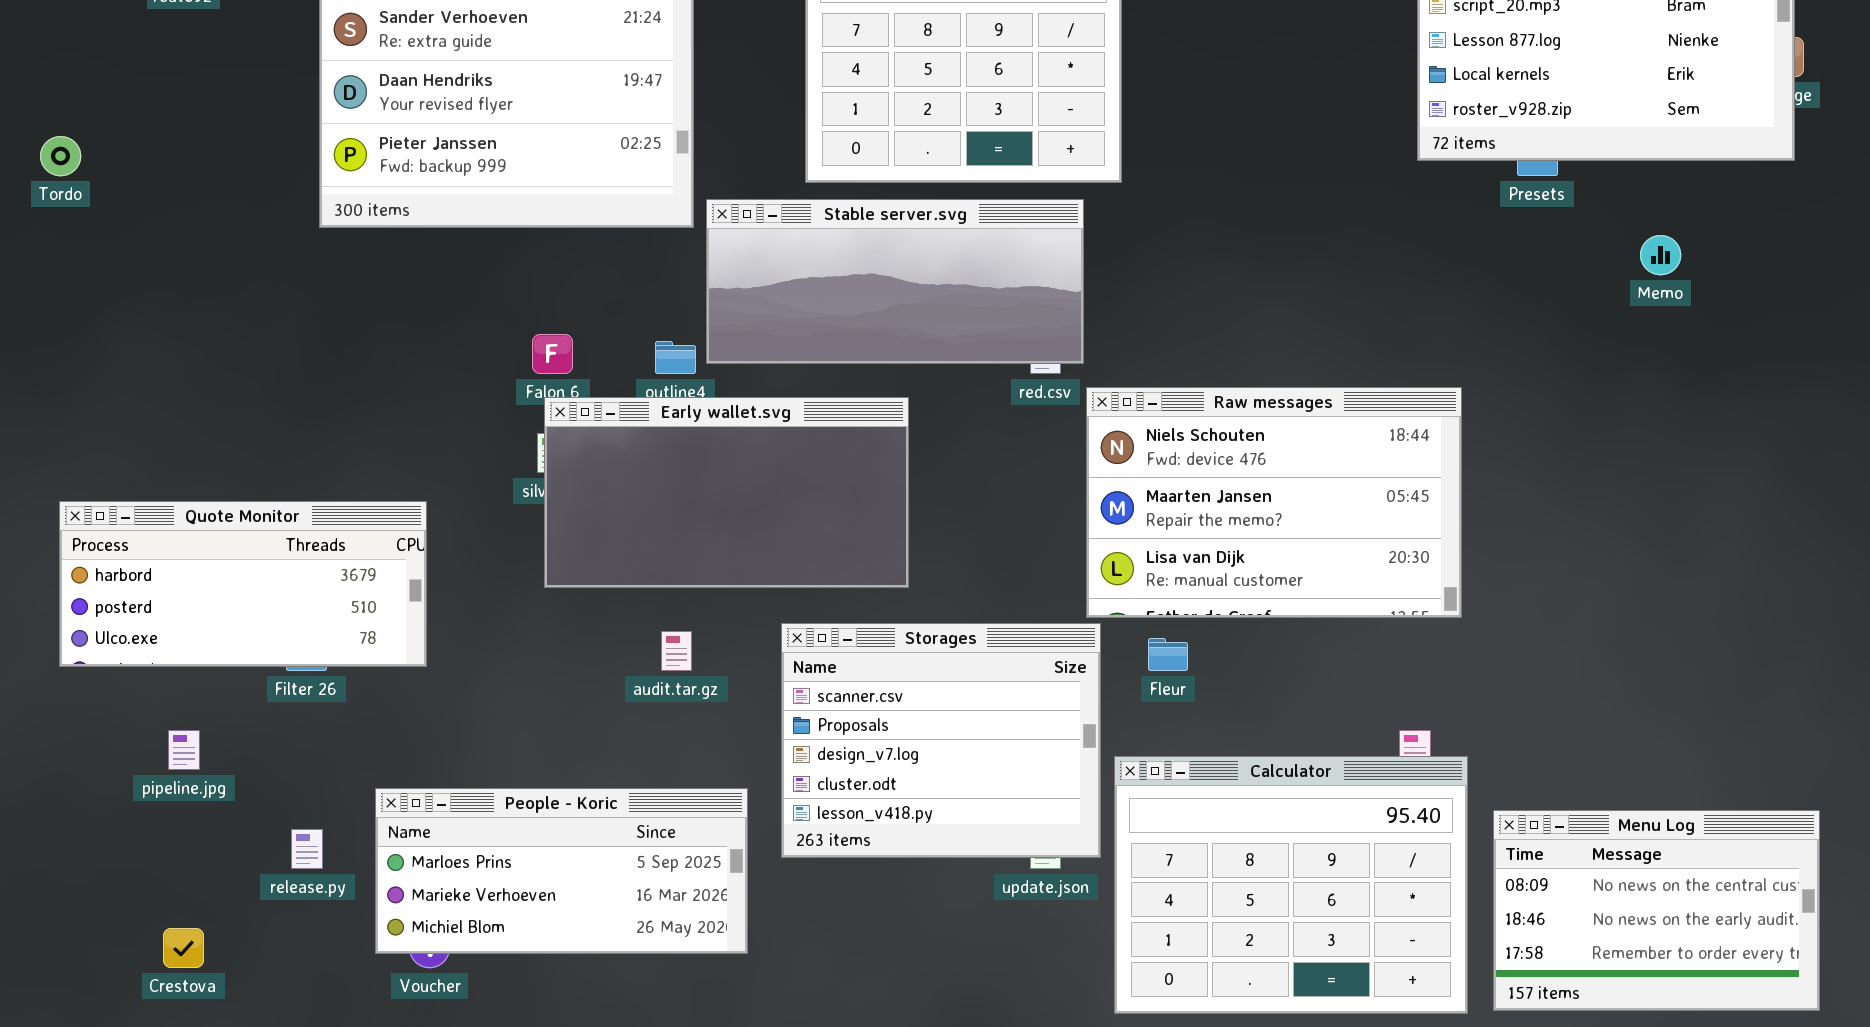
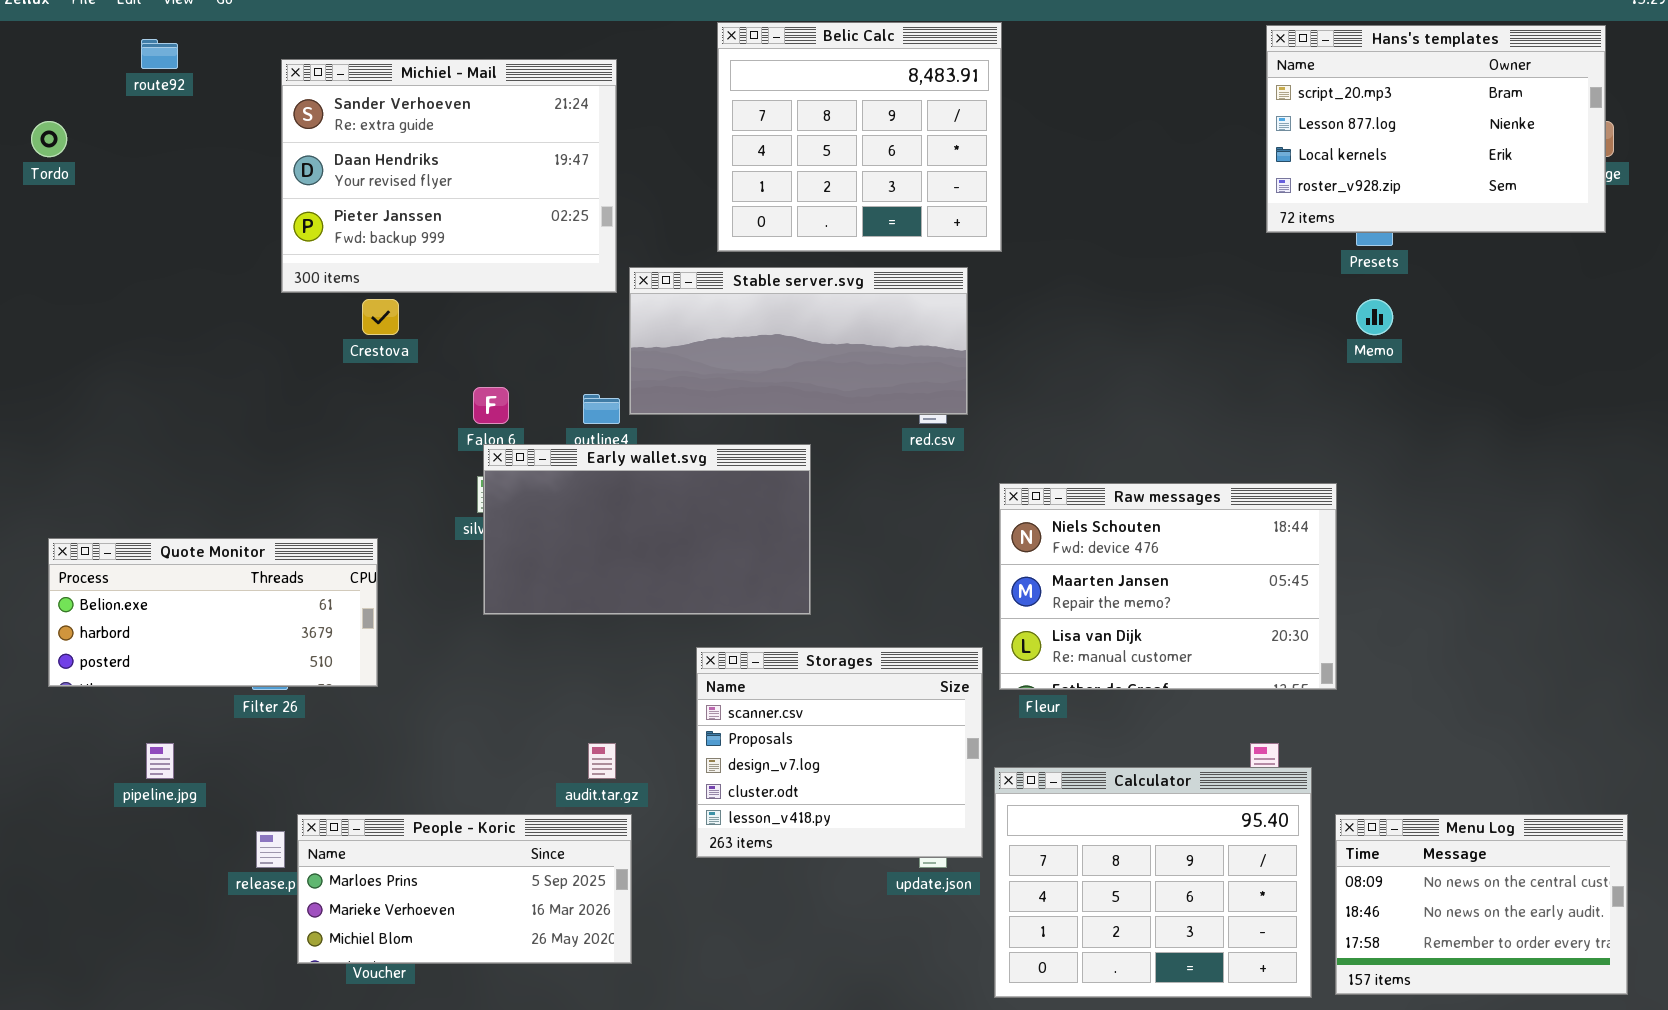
Tordo: [40,136,81,176] -> [31,121,67,157], moved
Memo: [1640,235,1681,275] -> [1356,299,1393,335], moved
Raw messages: [1086,387,1462,618] -> [999,483,1337,690], moved
Quote Monitor: [59,501,427,667] -> [48,538,378,687], scrolled up 1 row
audit.tar.gz: [661,631,692,671] -> [588,743,616,779], moved
People - Koric: [375,788,748,954] -> [297,814,632,964], moved
Crestova: [163,928,204,968] -> [362,299,399,335], moved

